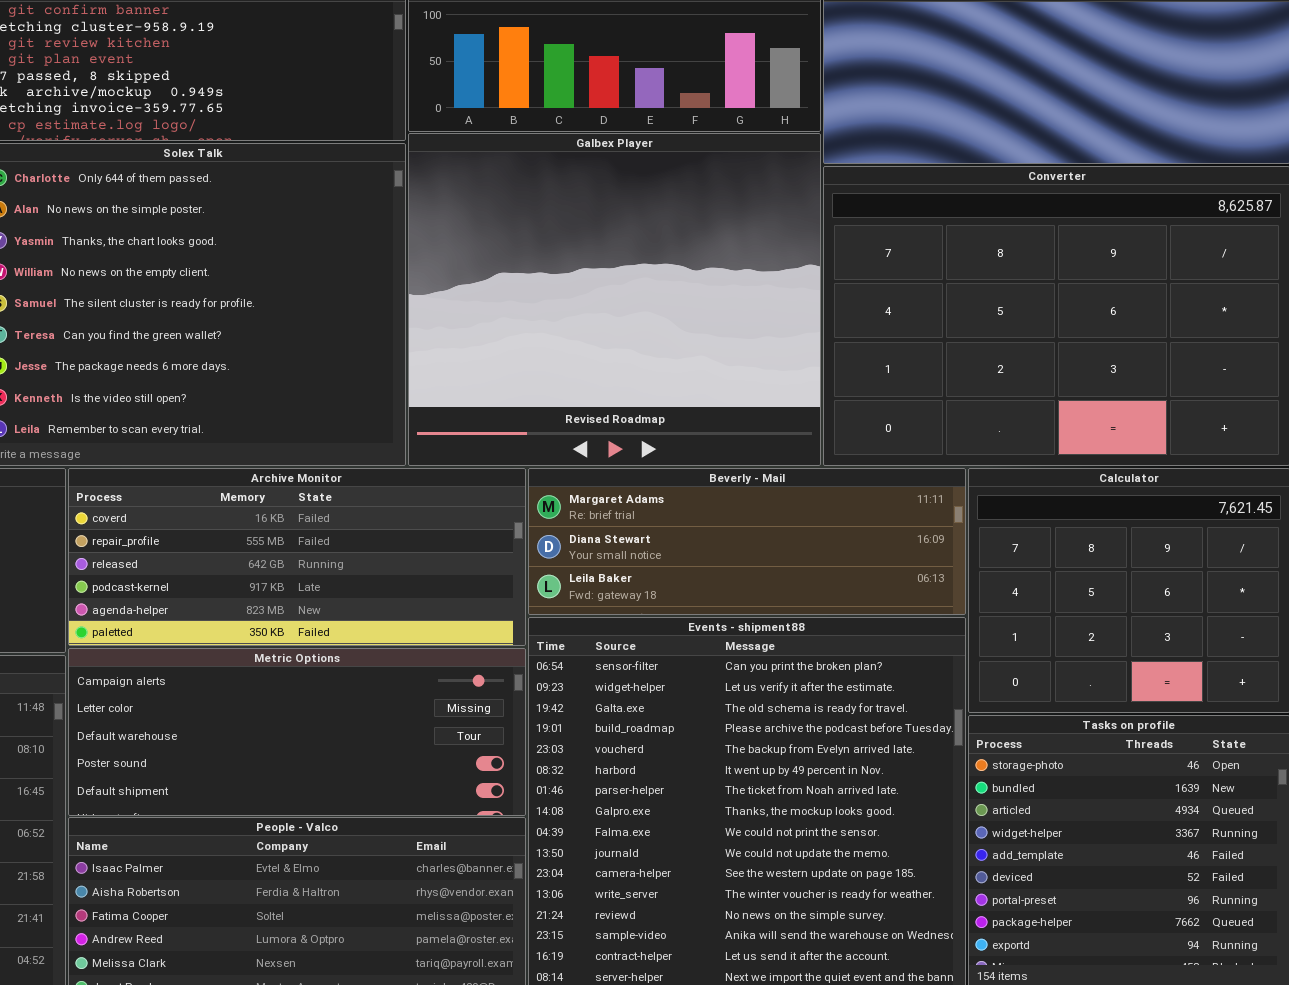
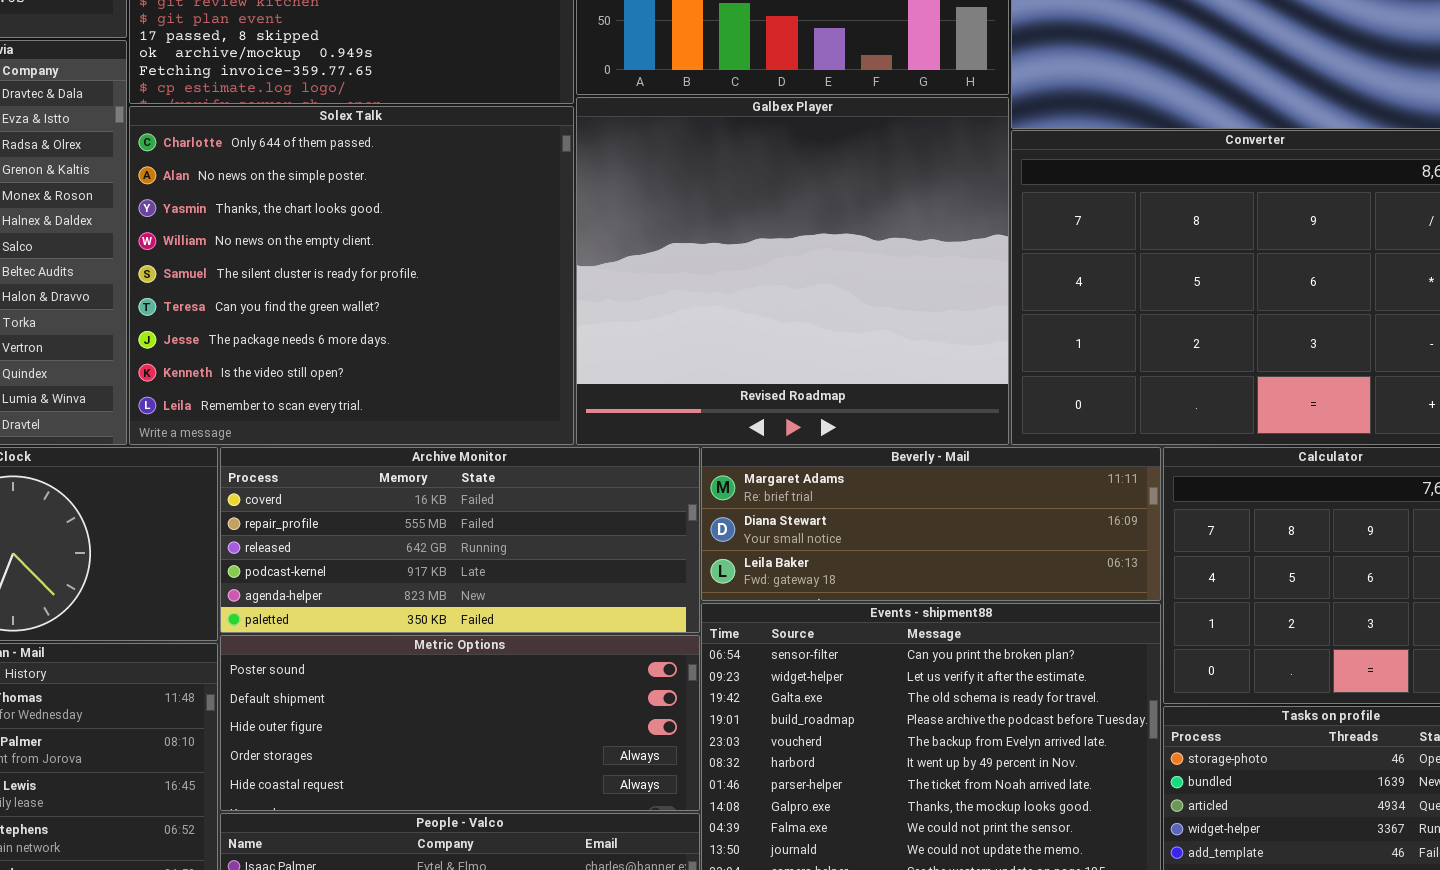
Metric Options: [68,648,526,816] -> [220,635,700,811], scrolled down 3 rows

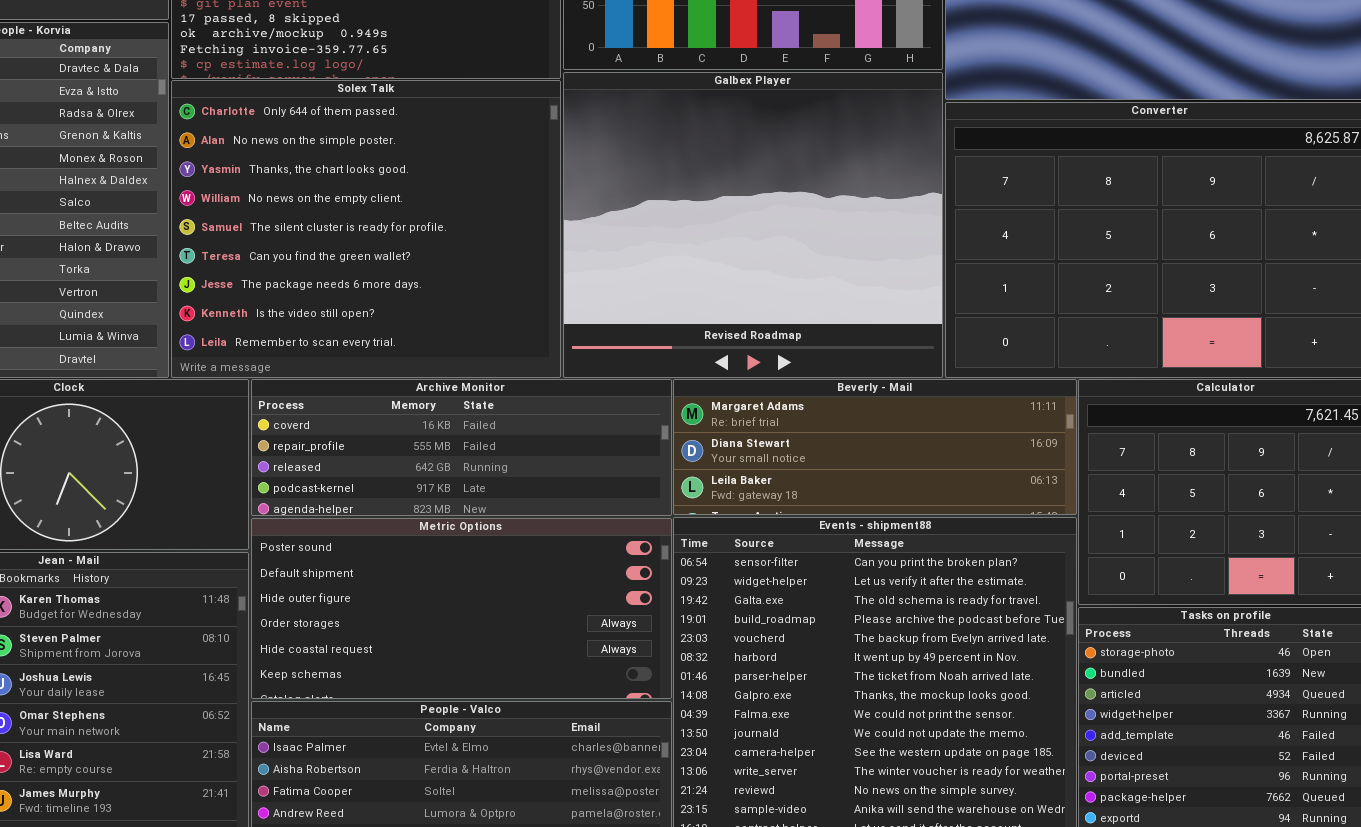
Archive Monitor: [220,447,700,633] -> [251,379,672,516], resized
Metric Options: [220,635,700,811] -> [251,518,672,699], resized

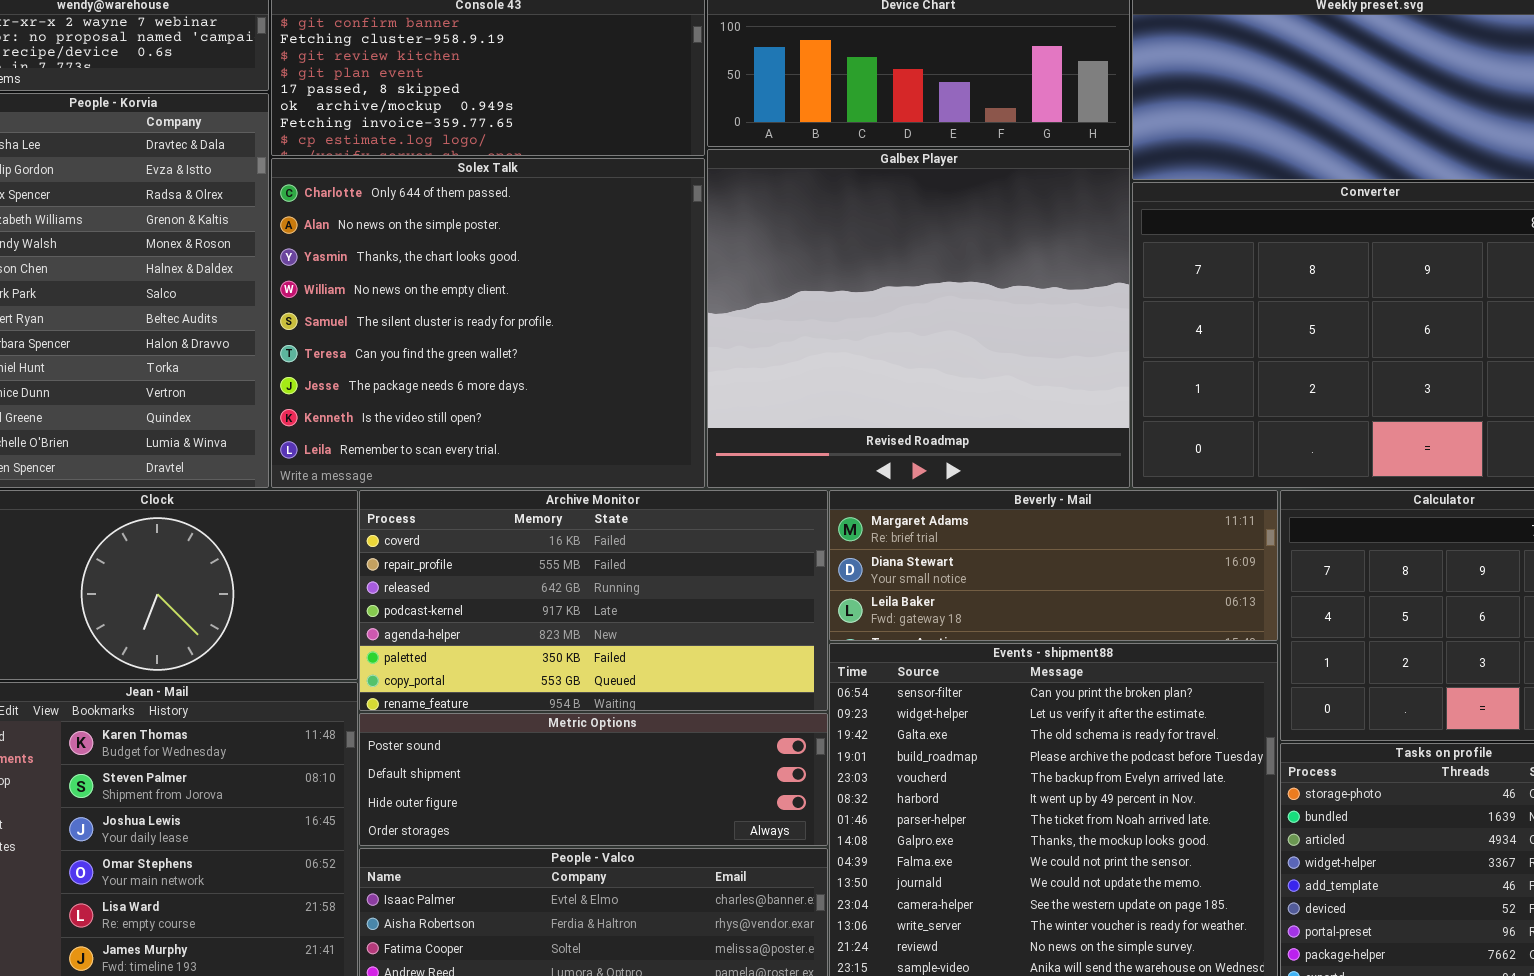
Archive Monitor: [251,379,672,516] -> [359,490,828,711], resized
Metric Options: [251,518,672,699] -> [359,713,828,846], resized

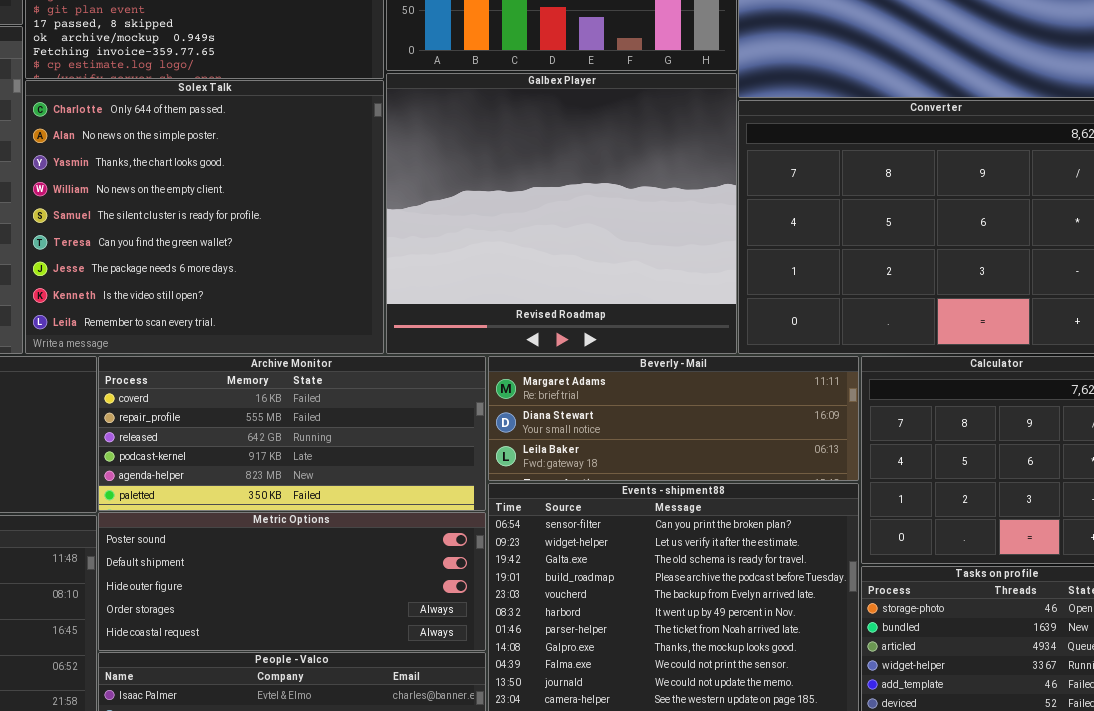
Archive Monitor: [359,490,828,711] -> [98,356,486,511], resized
Metric Options: [359,713,828,846] -> [98,512,486,651], resized

